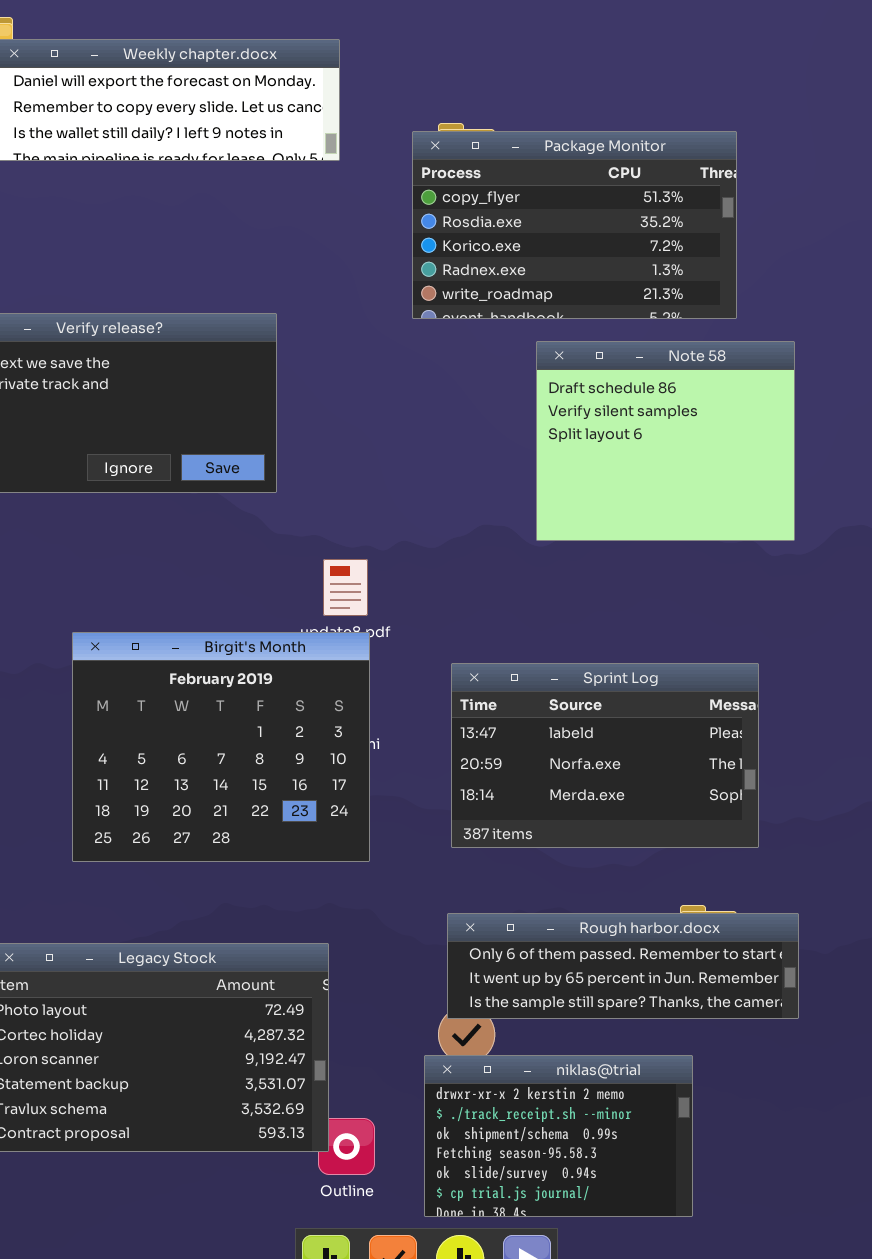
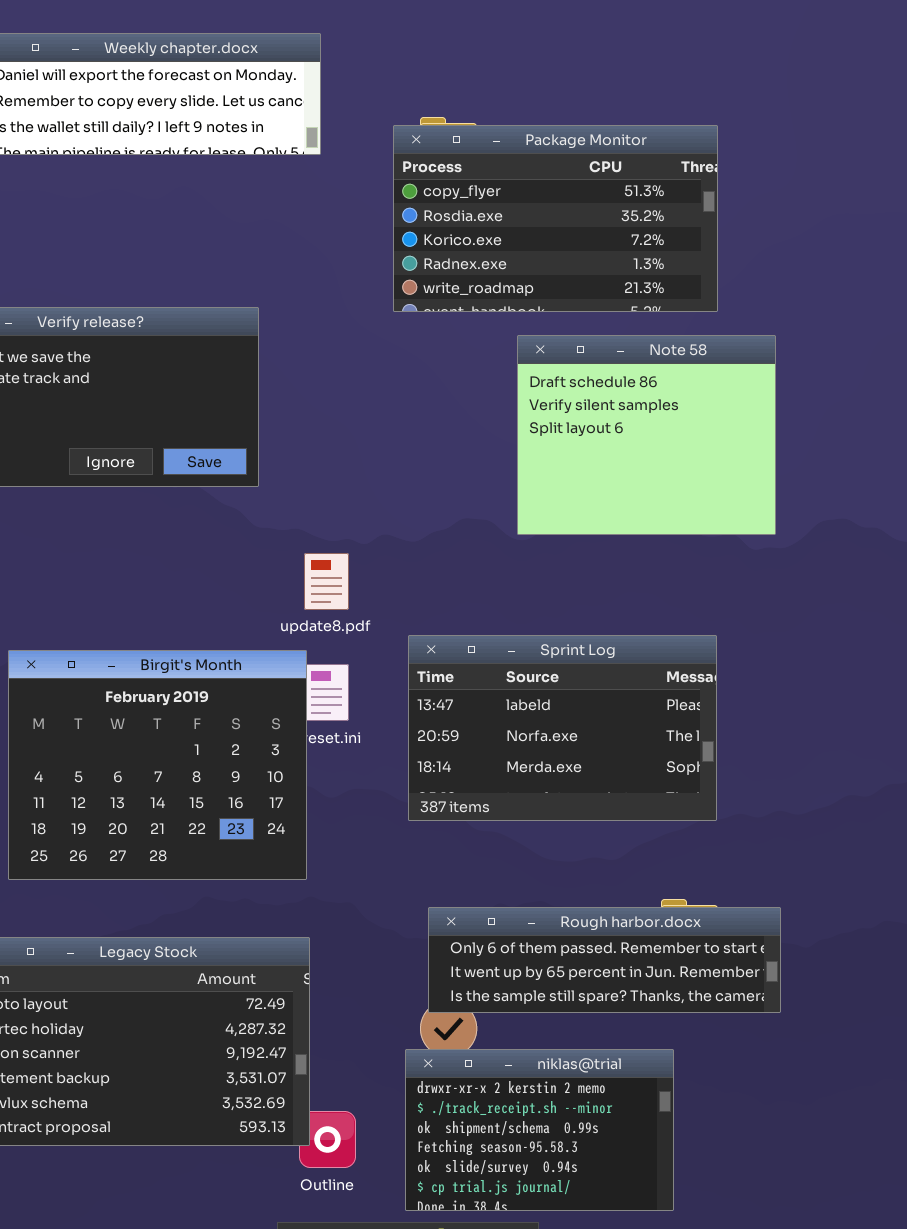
Birgit's Month: [72,632,370,862] -> [8,650,307,880], moved
Sprint Log: [451,663,759,848] -> [408,635,717,821], moved

